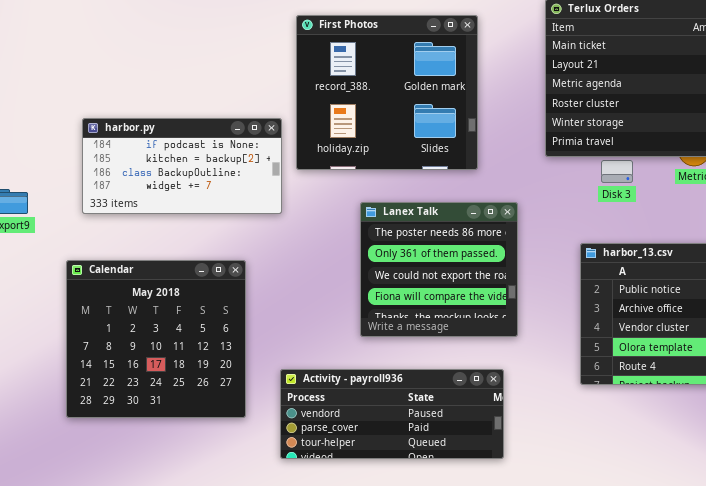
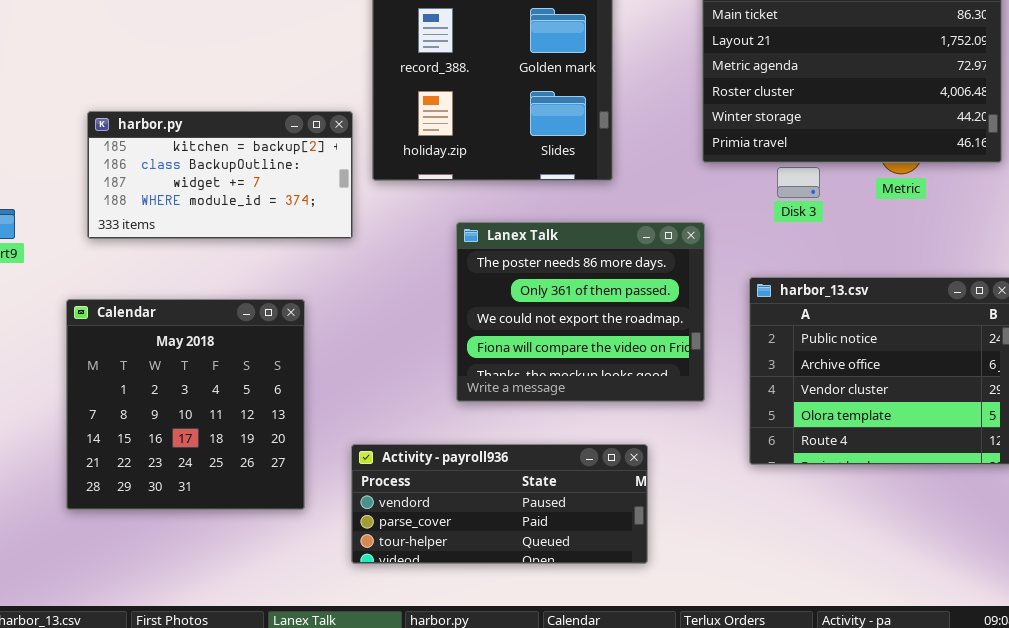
harbor.py: [82,118,282,214] -> [87,111,353,239], scrolled down 1 row
Lanex Talk: [360,202,518,337] -> [456,222,705,402], resized

